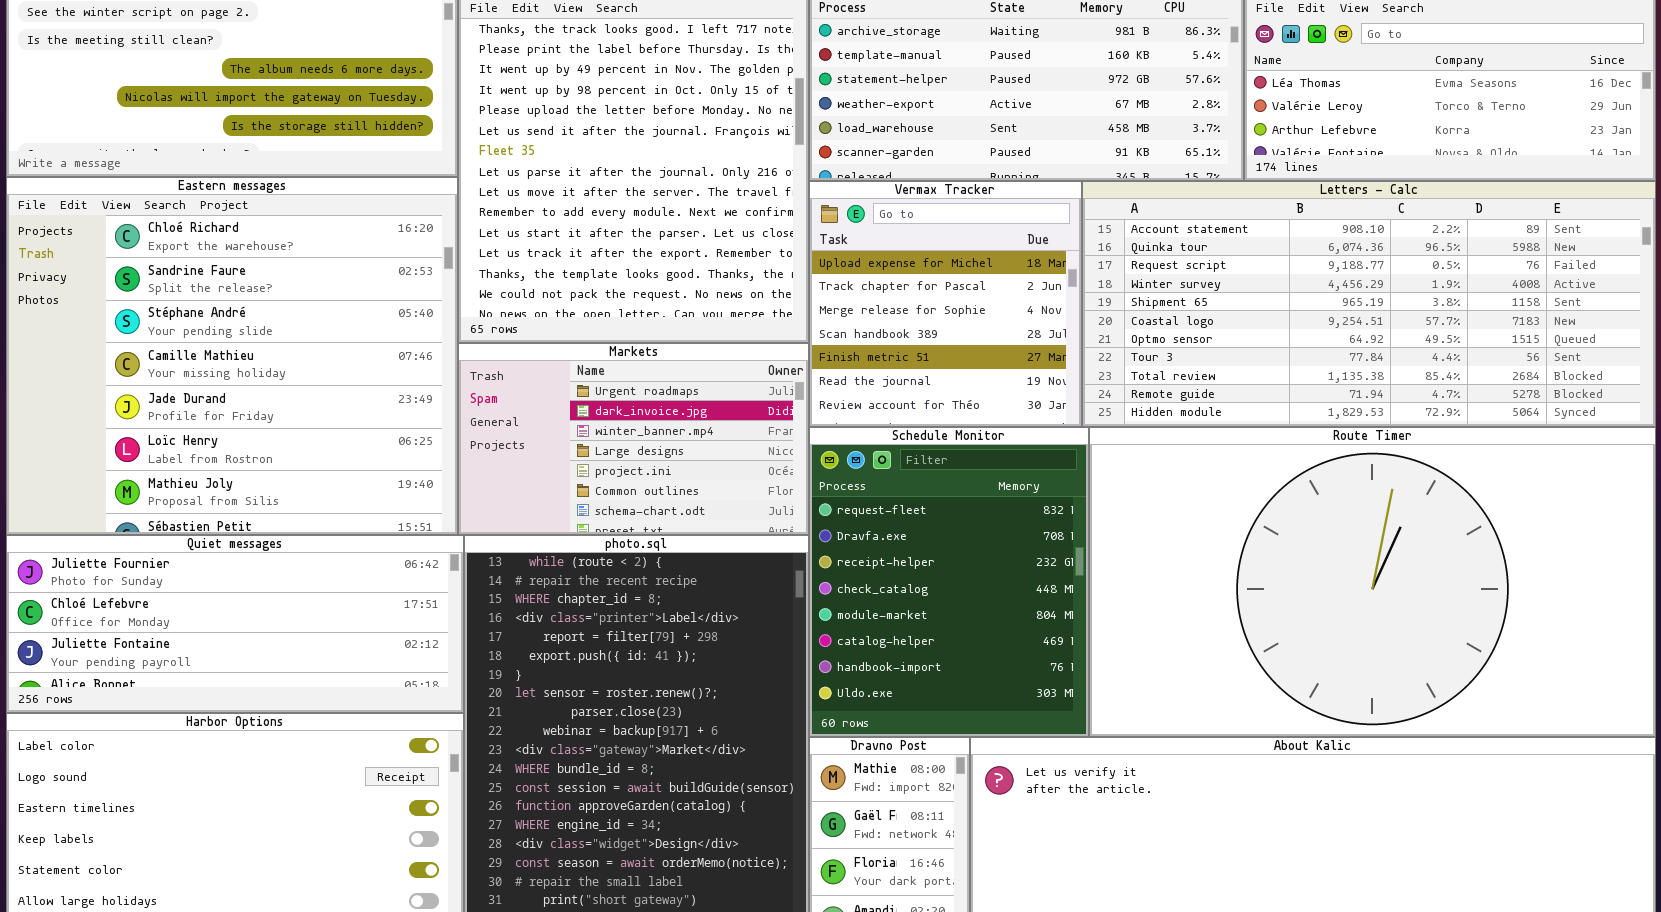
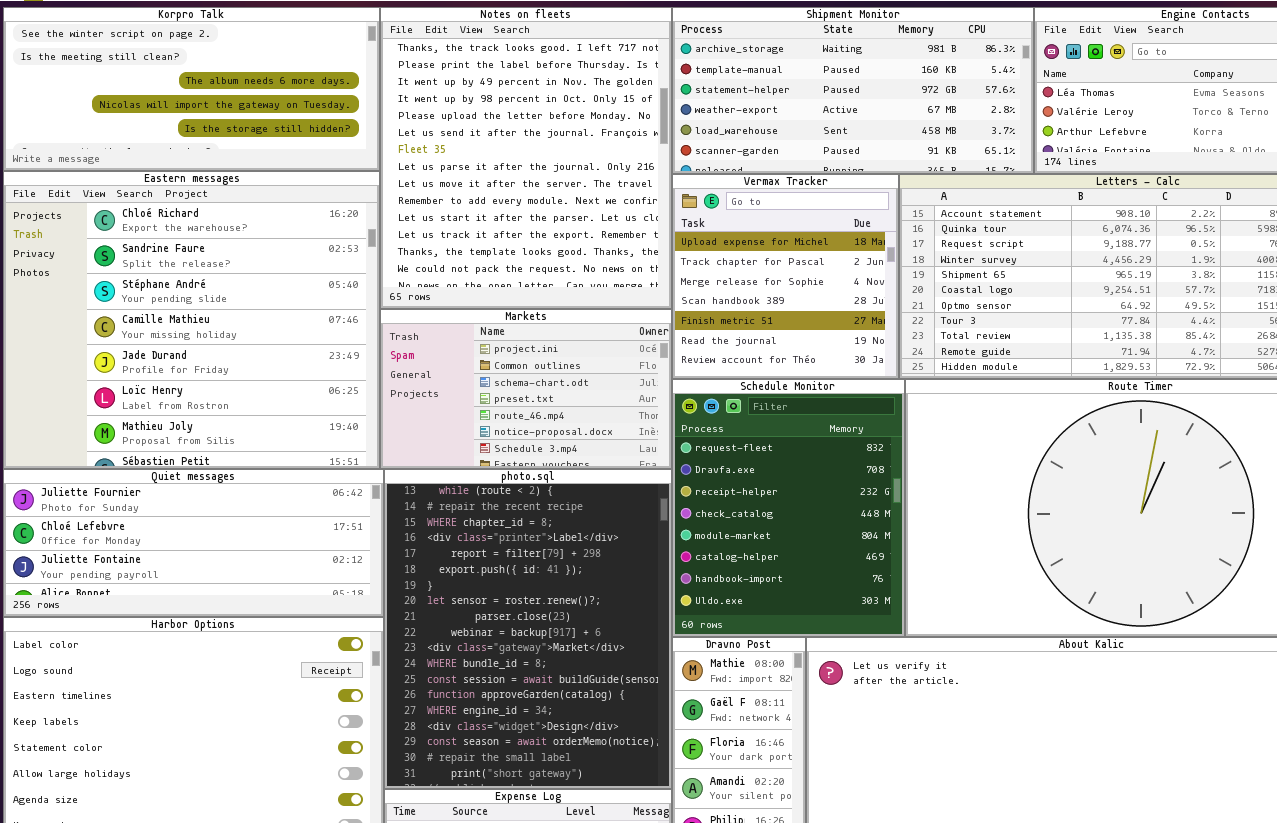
Markets: [458,343,809,535] -> [380,309,672,469], scrolled down 4 rows

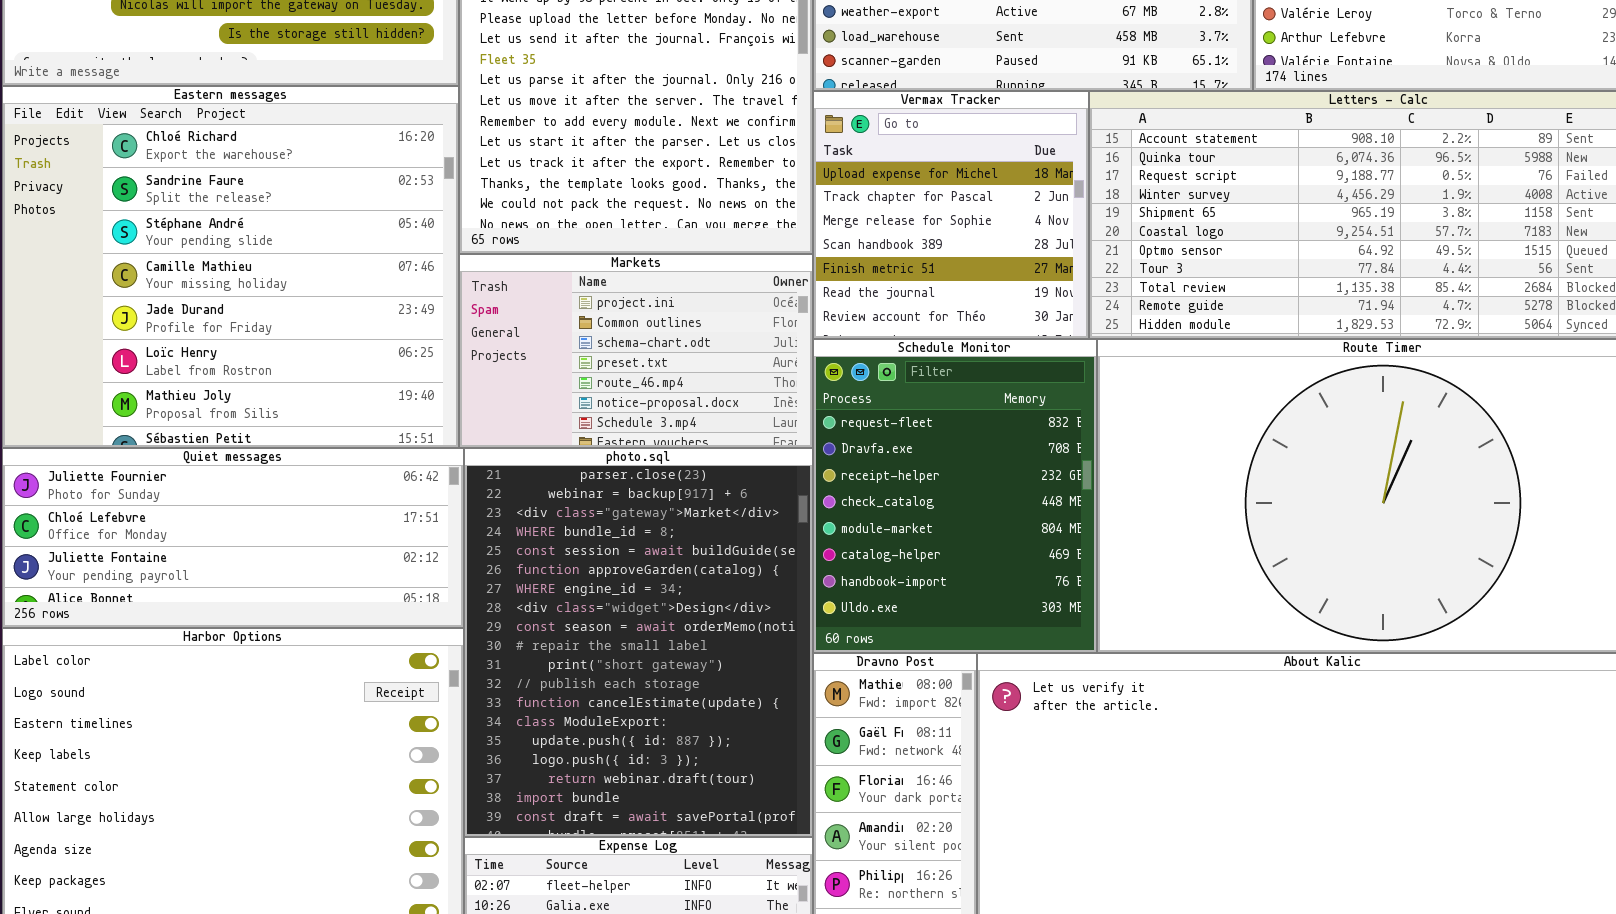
photo.sql: [384,469,672,789] -> [464,448,813,837], scrolled down 8 rows

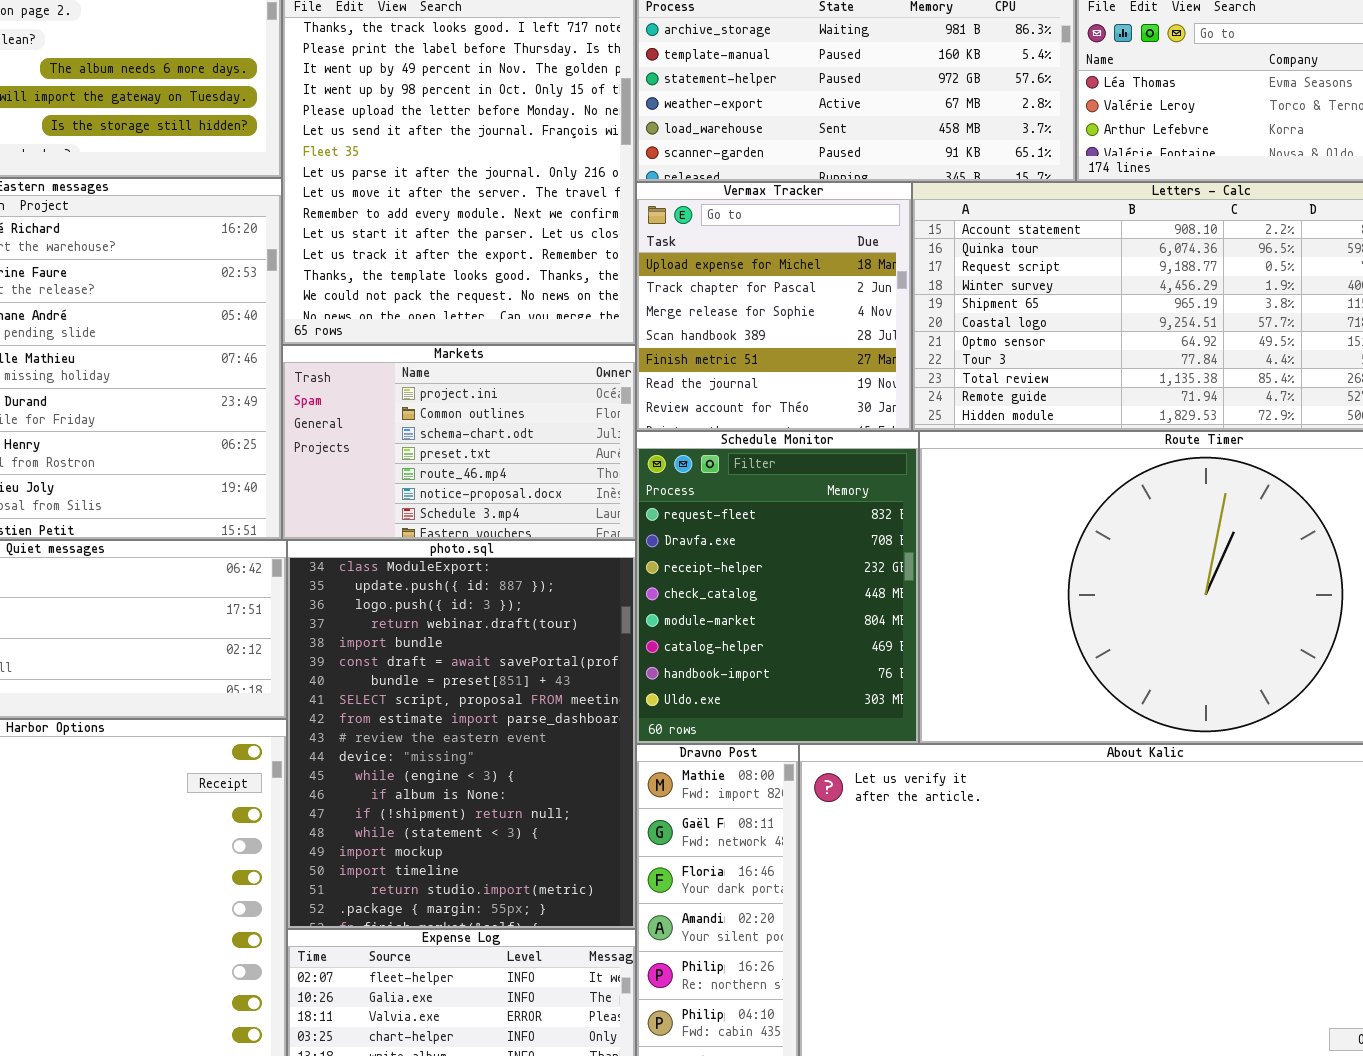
photo.sql: [464,448,813,837] -> [287,540,636,929], scrolled down 13 rows

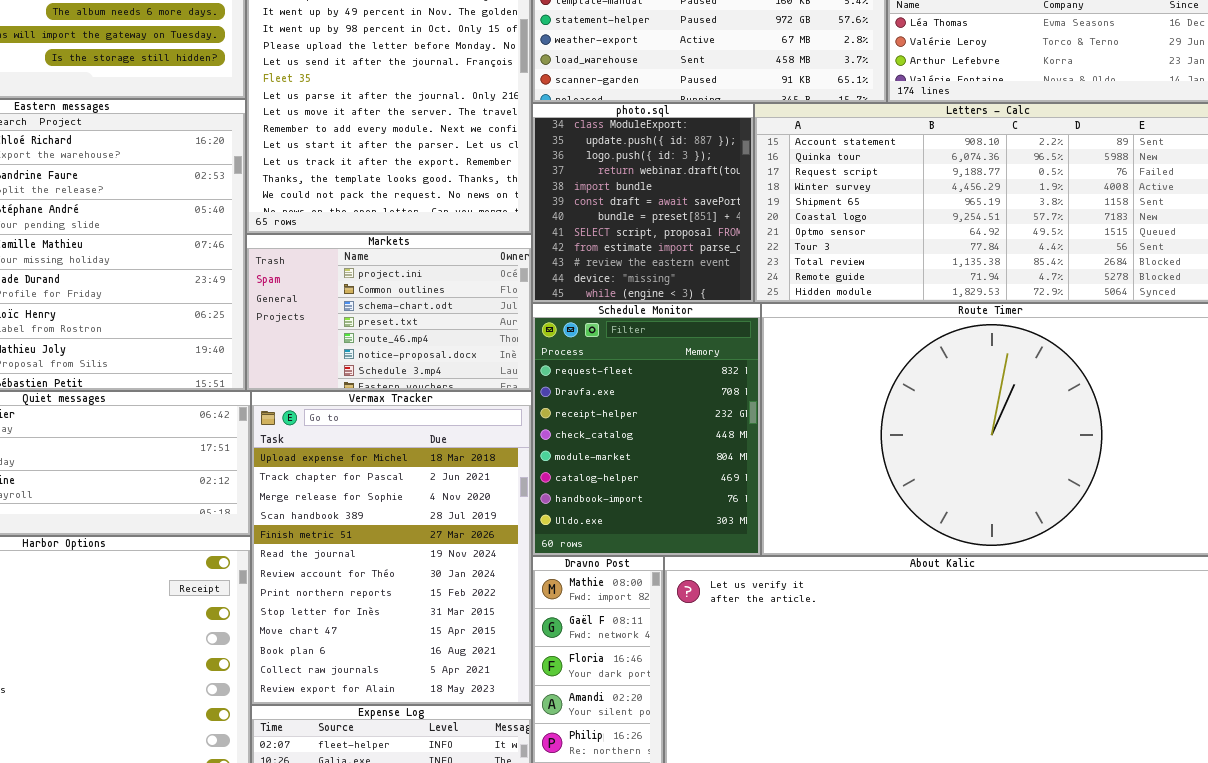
Vermax Tracker: [636,182,912,431] -> [251,391,532,705], moved, resized
photo.sql: [287,540,636,929] -> [532,103,754,303], moved, resized

